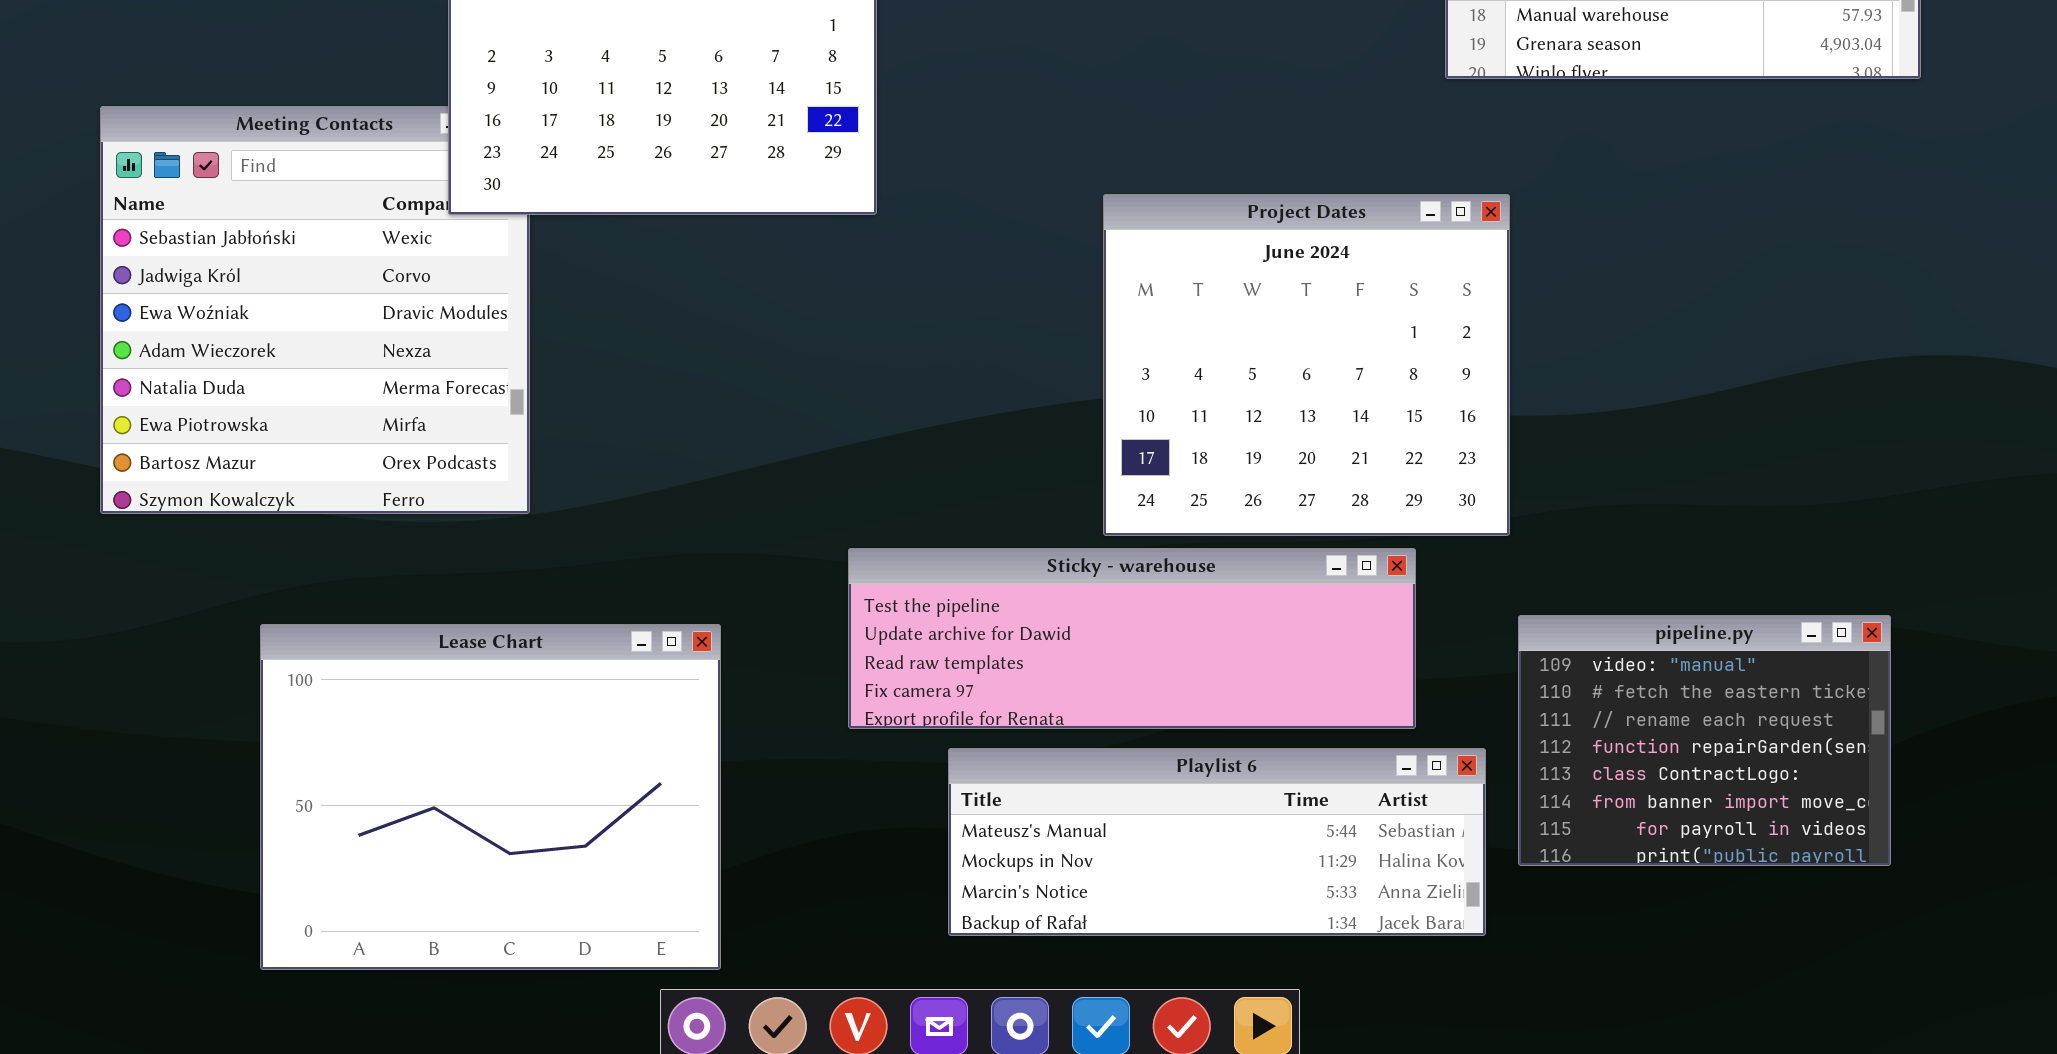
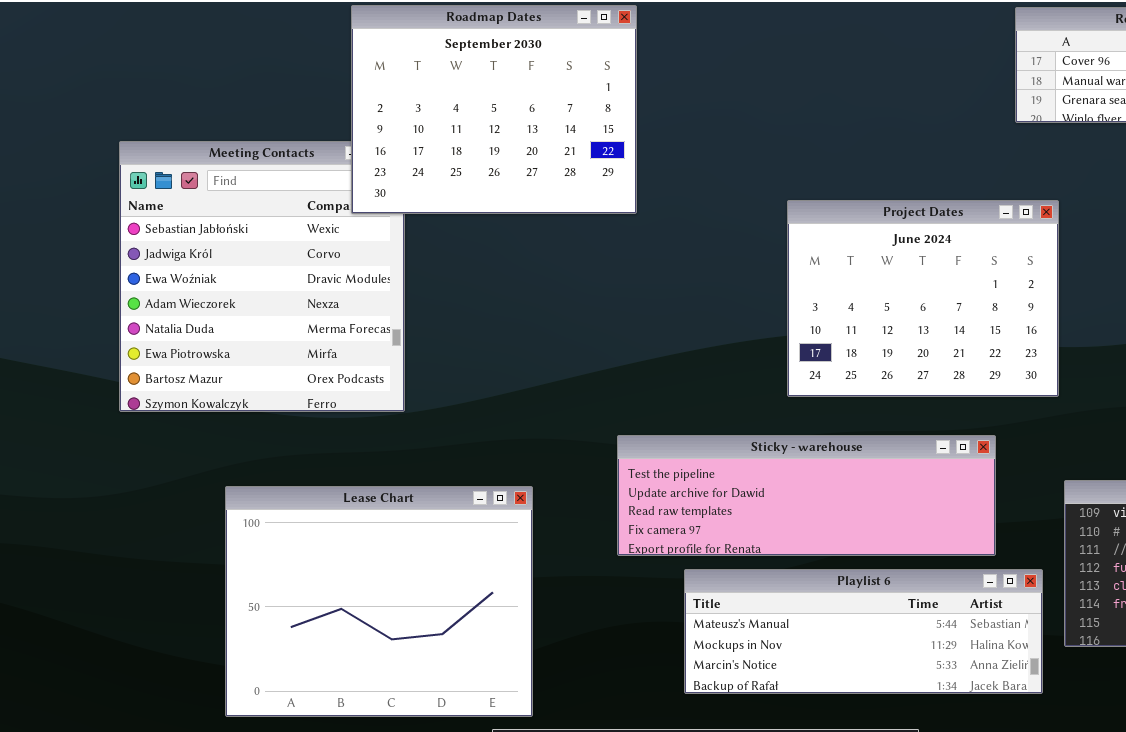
Project Dates: [1103,194,1510,536] -> [787,200,1059,397], resized

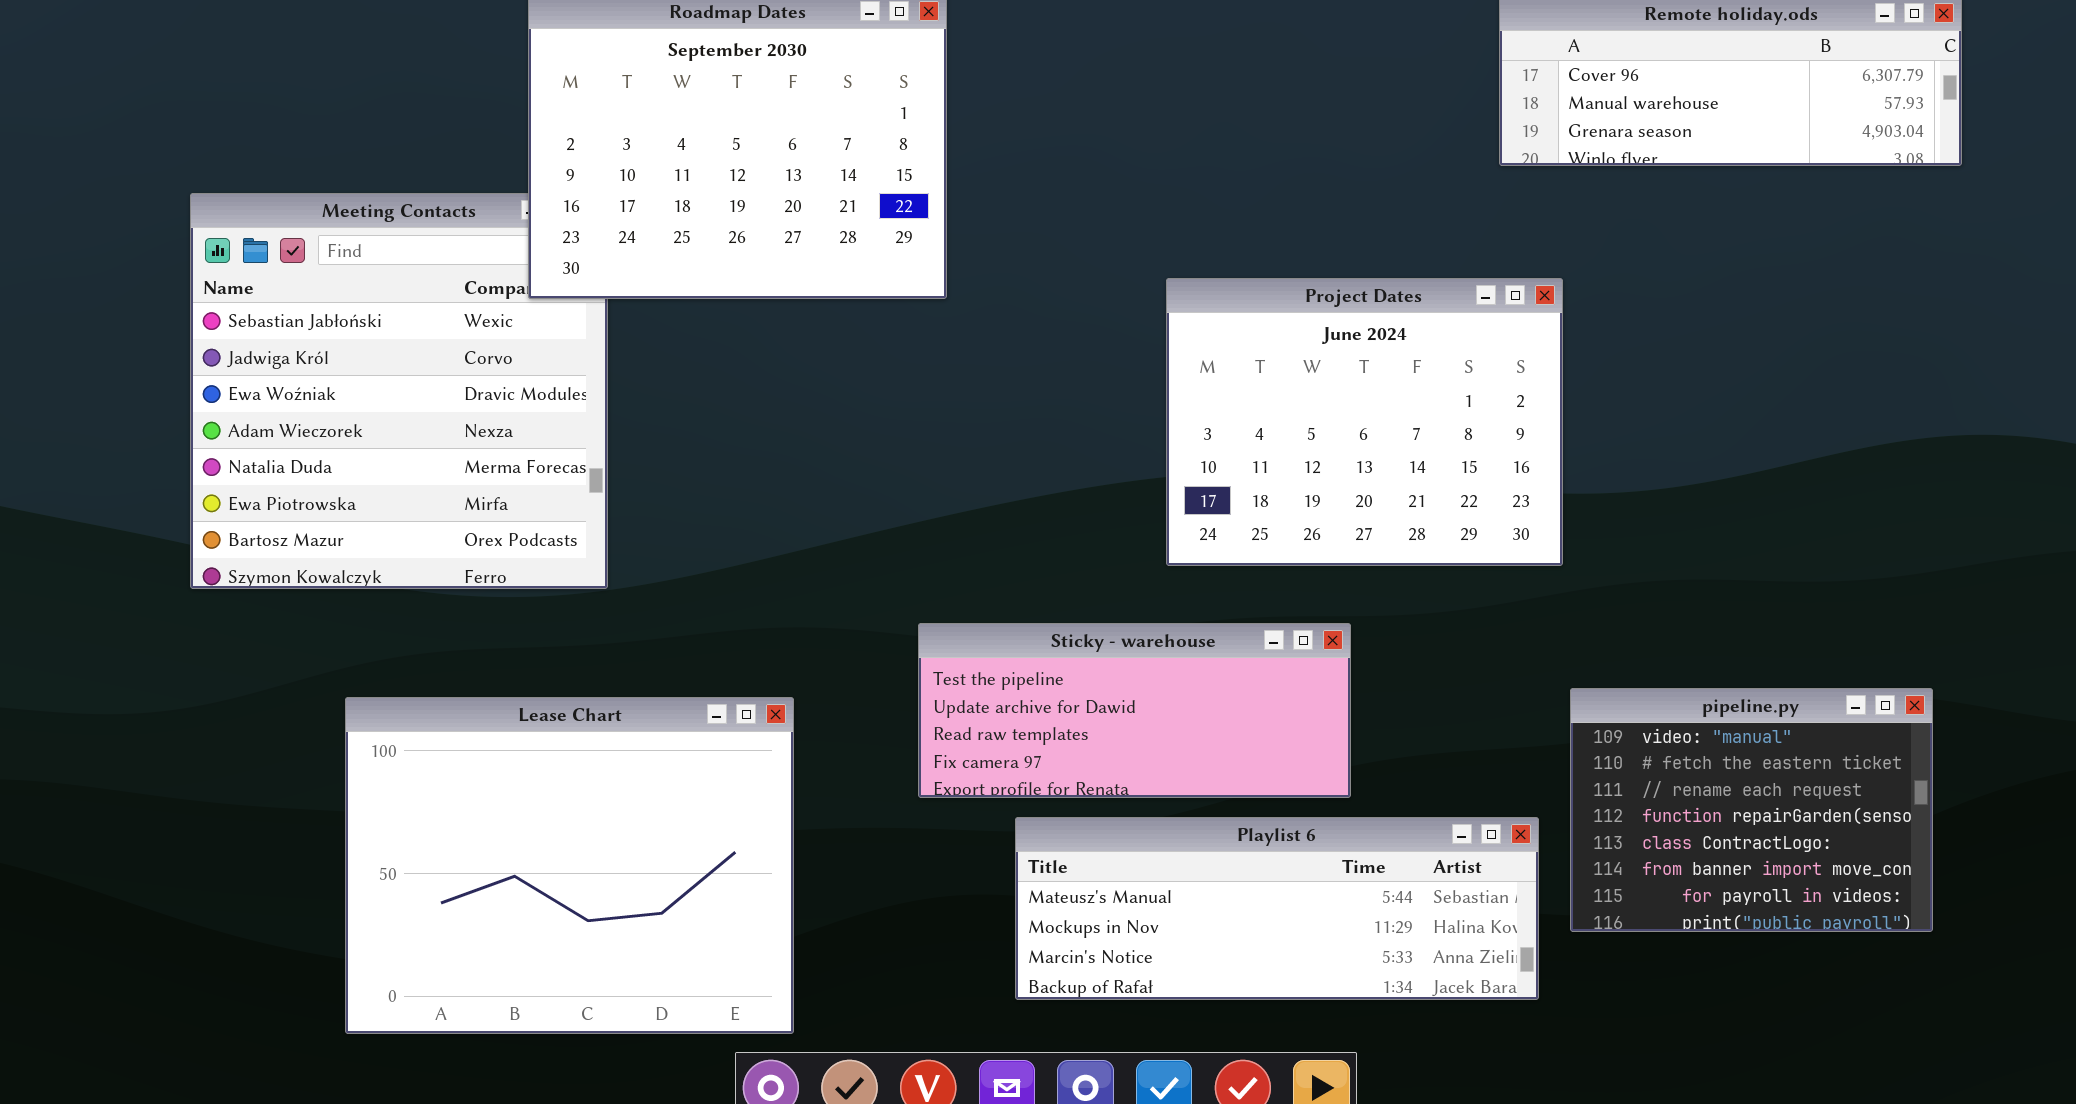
Sticky - warehouse: [617,435,996,556] -> [918,623,1351,798], resized

